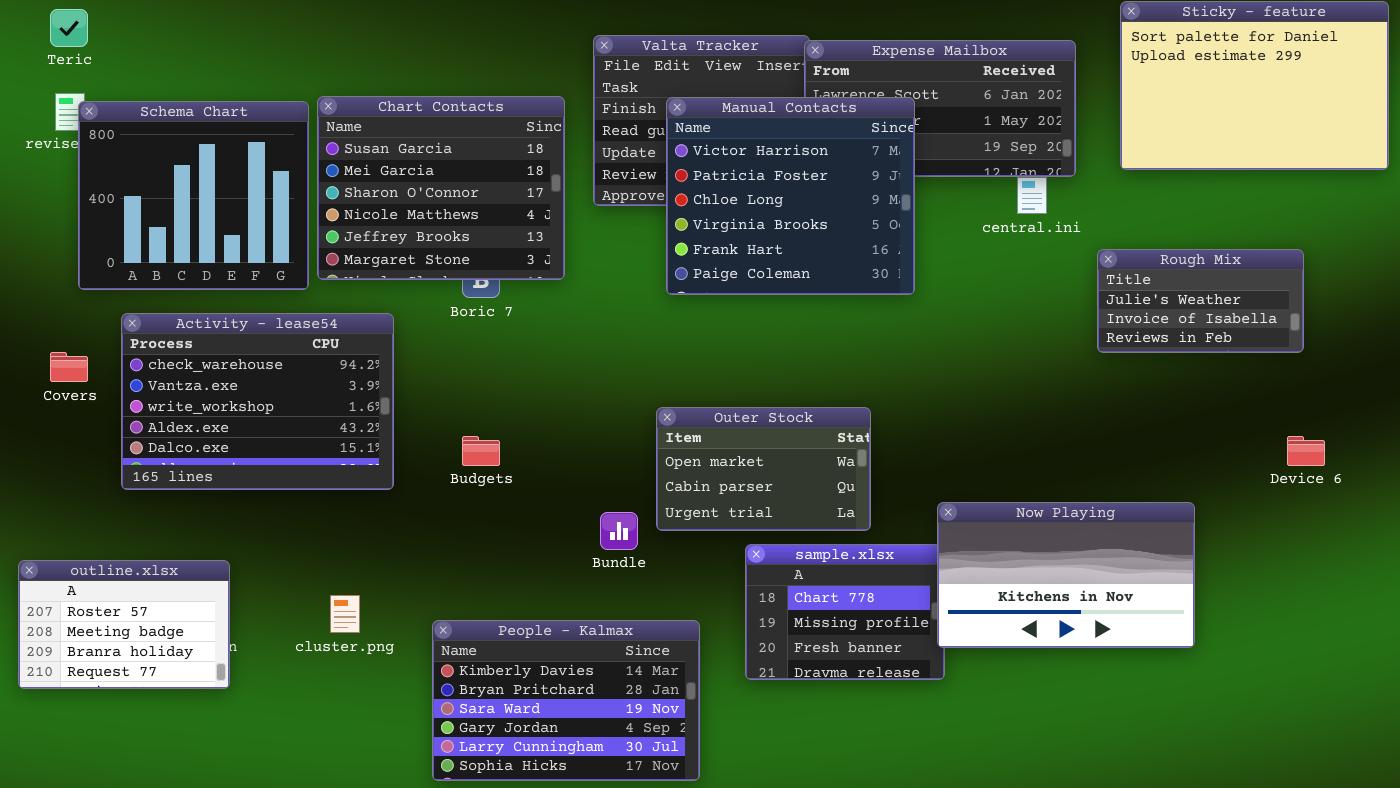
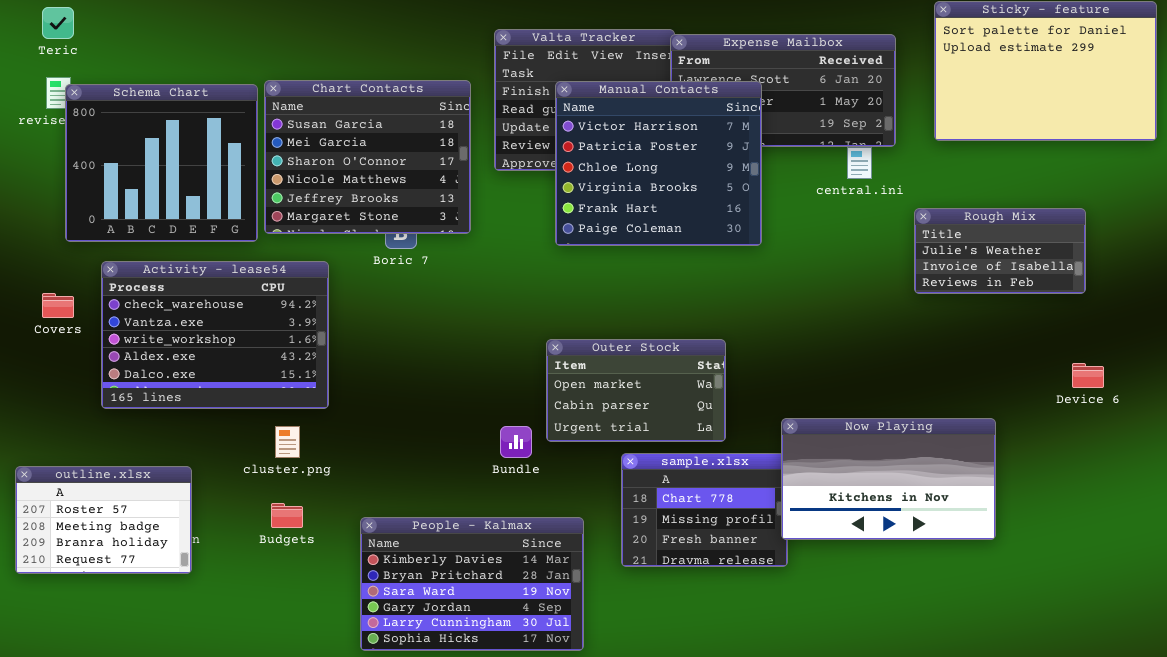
Budgets: [462,436,500,466] -> [271,503,303,528], moved
cluster.png: [330,595,360,633] -> [275,426,300,458], moved

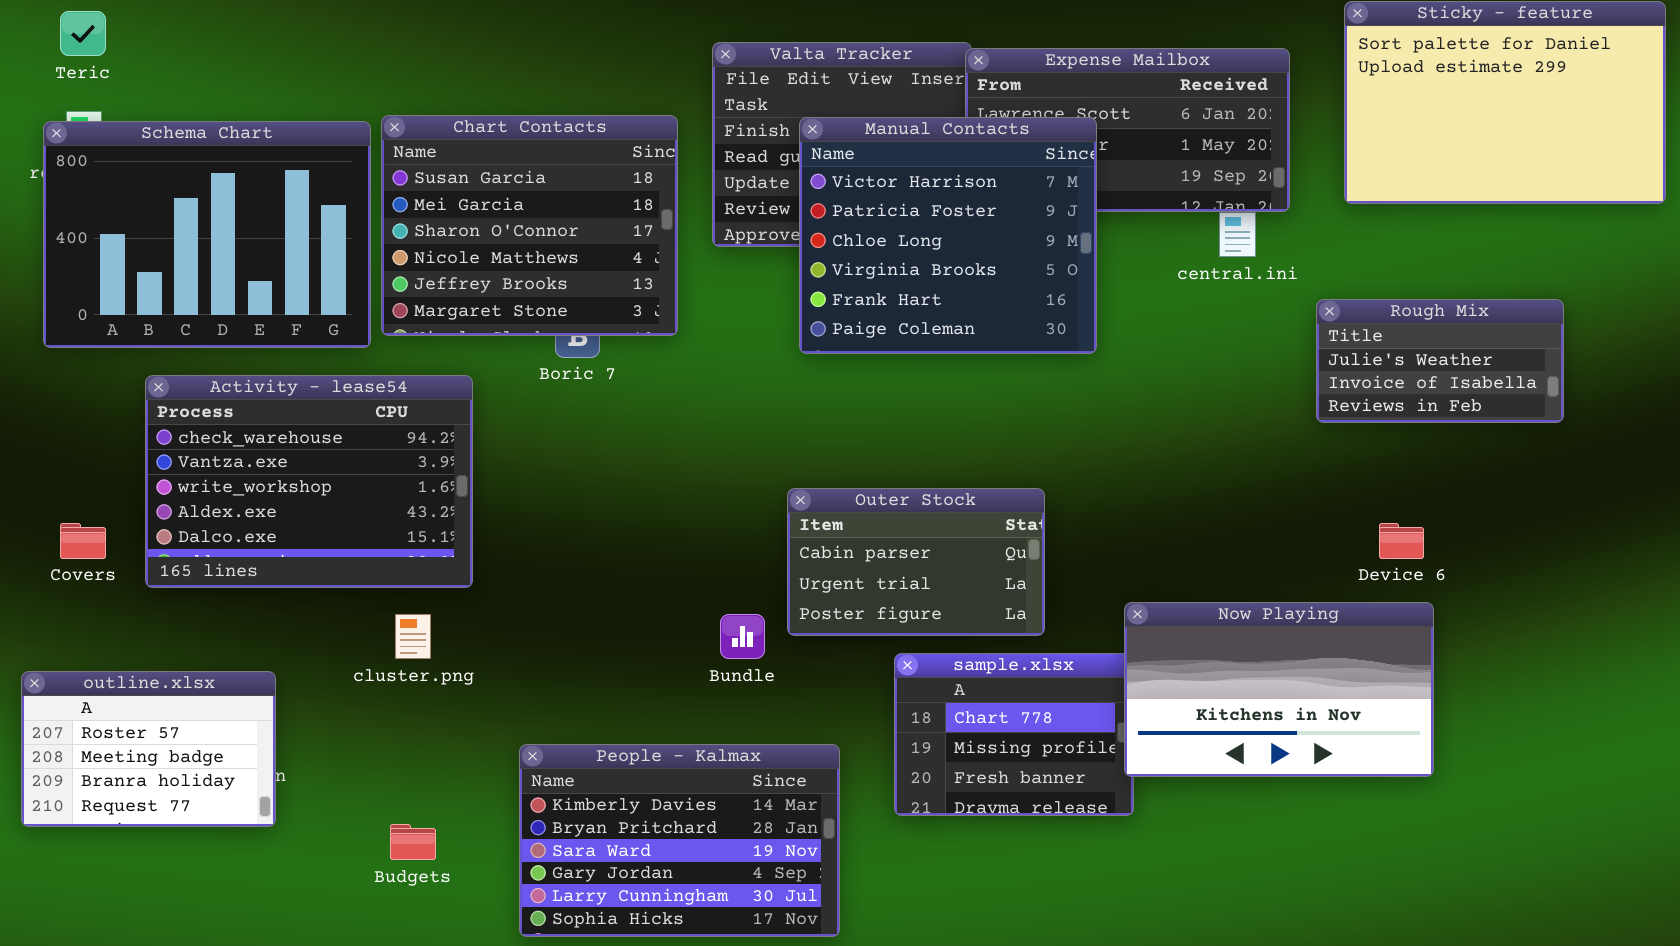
Schema Chart: [65,84,258,242] -> [43,121,371,348], resized
Covers: [42,293,74,318] -> [60,523,106,559], moved
Outer Stock: [546,339,726,442] -> [787,488,1045,636], scrolled down 1 row
Device 6: [1072,363,1104,388] -> [1379,523,1424,559], moved
Budgets: [271,503,303,528] -> [390,824,436,860], moved

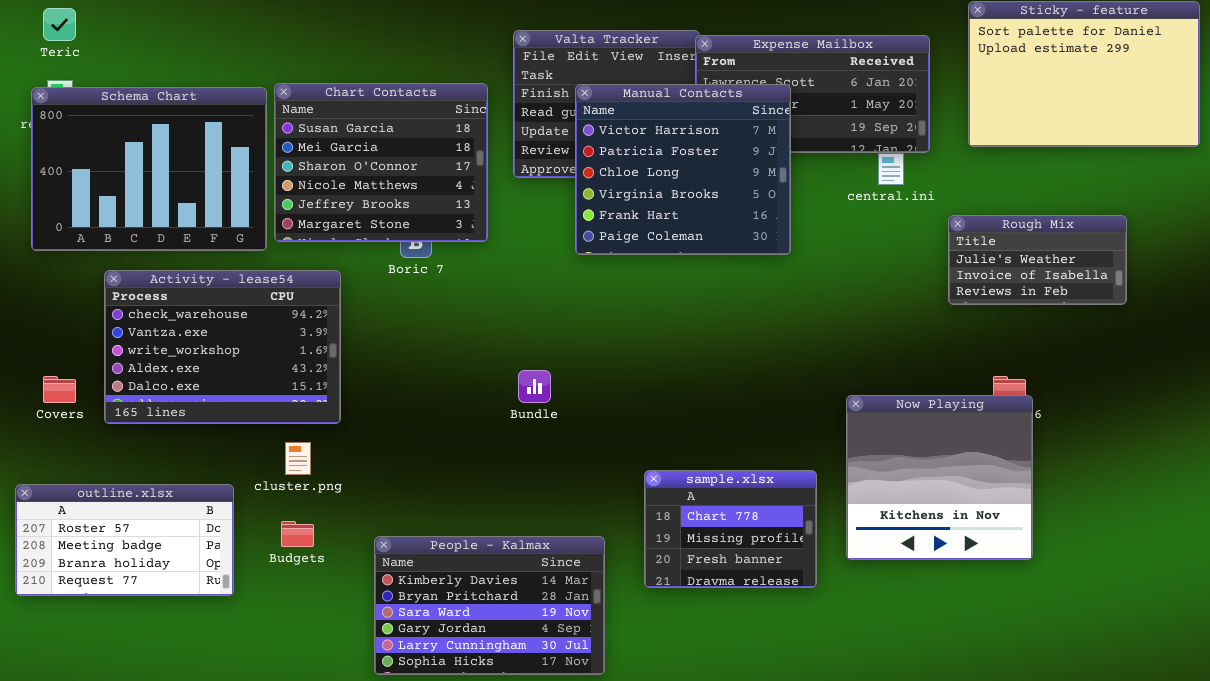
Outer Stock: [787,488,1045,636] -> none, closed
Now Playing: [1124,602,1434,777] -> [846,395,1033,560], resized
Bundle: [720,614,765,659] -> [518,370,551,403], moved
outline.xlsx: [21,671,276,827] -> [15,484,234,596], resized
Budgets: [390,824,436,860] -> [281,521,314,547], moved

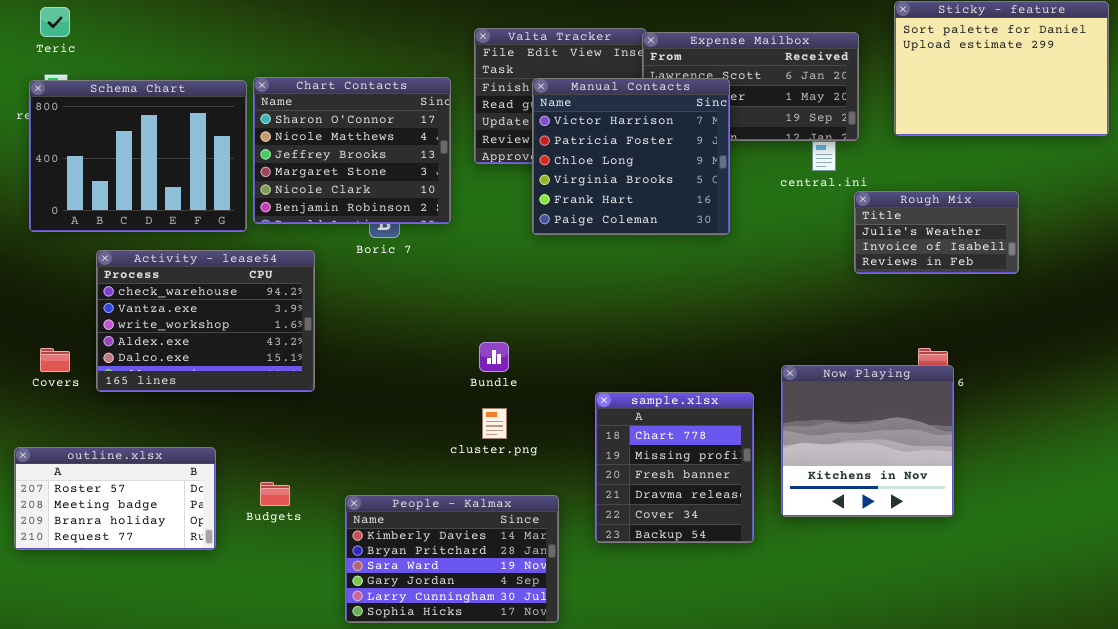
Chart Contacts: [274,83,488,242] -> [253,77,451,224], scrolled down 2 rows
Rough Mix: [948,215,1127,305] -> [854,191,1019,274], moved
cluster.png: [285,442,311,475] -> [482,408,507,439], moved
sample.xlsx: [644,470,817,588] -> [595,392,754,543], resized

